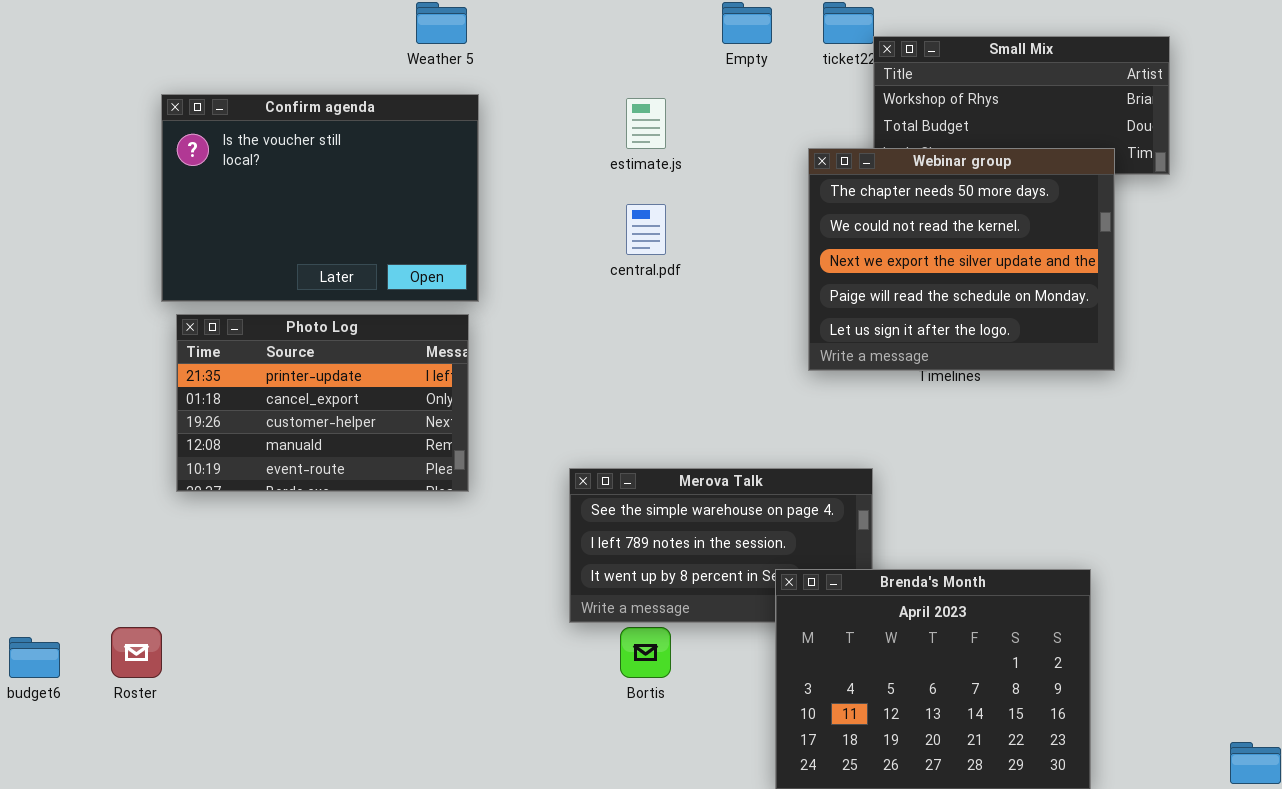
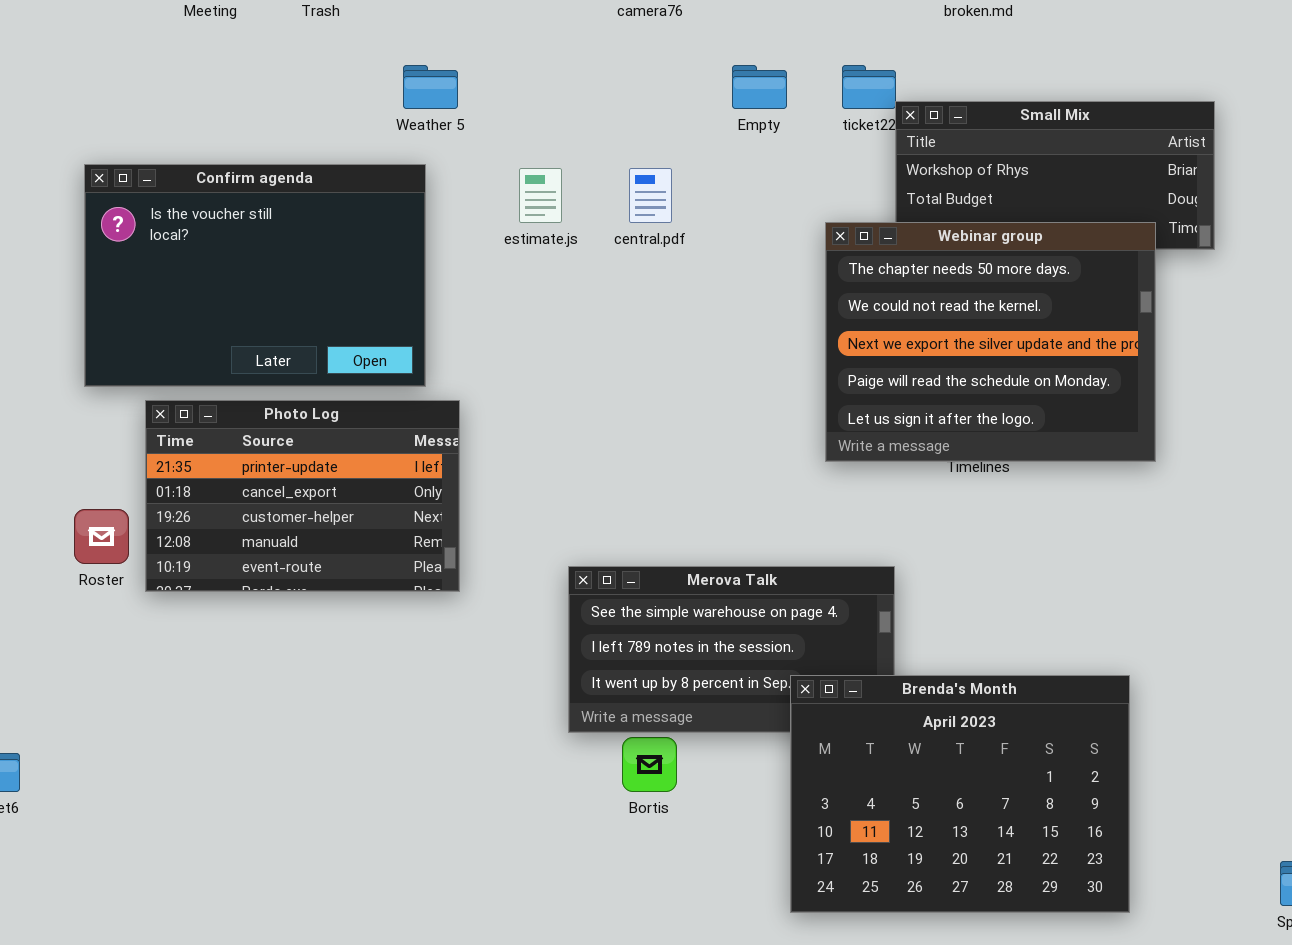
Confirm agenda: [161,94,479,302] -> [84,164,426,387], moved
estimate.js: [626,98,666,149] -> [519,168,562,223], moved
central.pdf: [626,204,666,255] -> [629,168,672,223], moved
Roster: [111,627,162,678] -> [74,509,129,564], moved

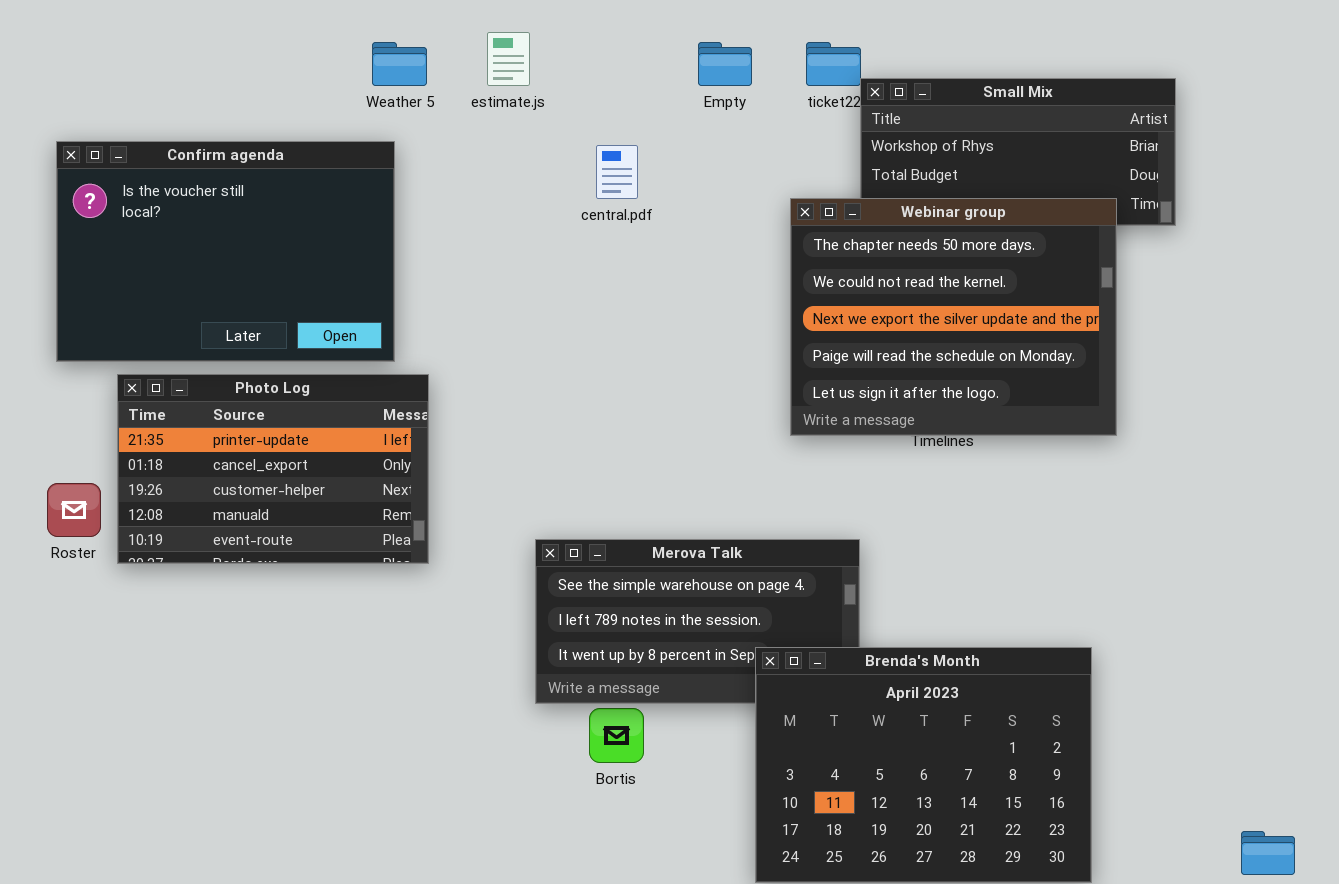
estimate.js: [519,168,562,223] -> [487,32,530,86], moved

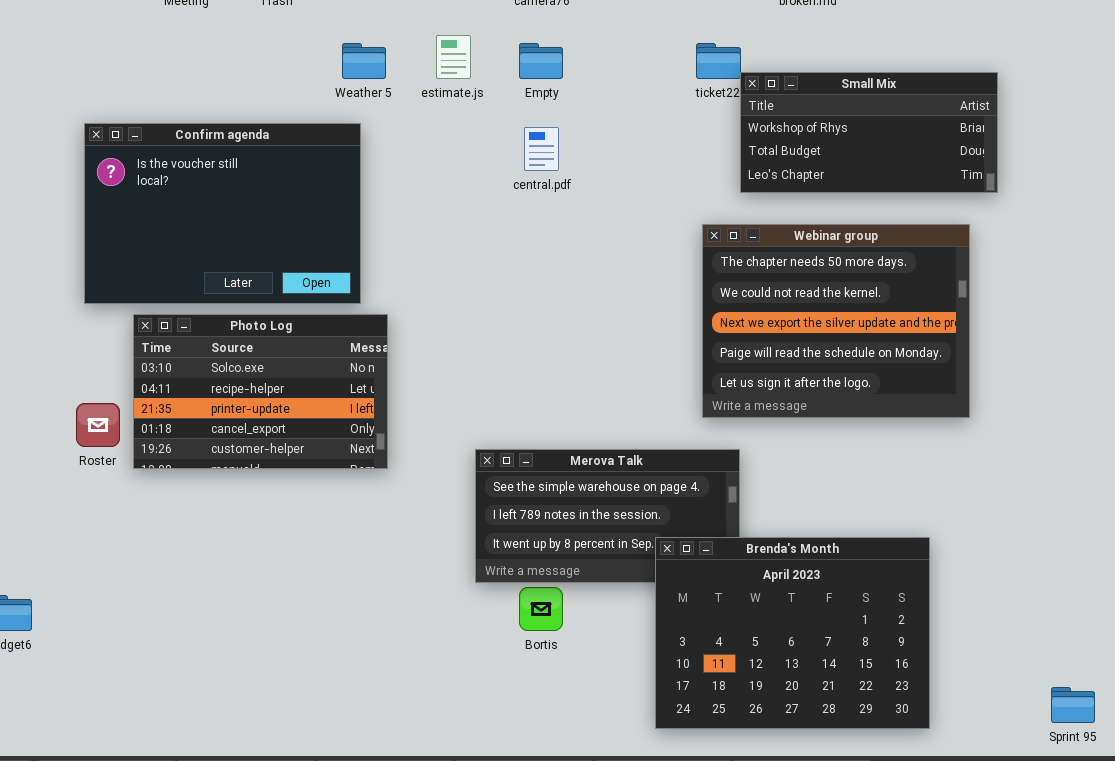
Empty: [698,42,752,86] -> [519,43,563,79], moved
Webinar group: [790,198,1117,436] -> [702,224,970,418], moved
Photo Log: [117,374,429,564] -> [133,314,388,469], scrolled up 2 rows

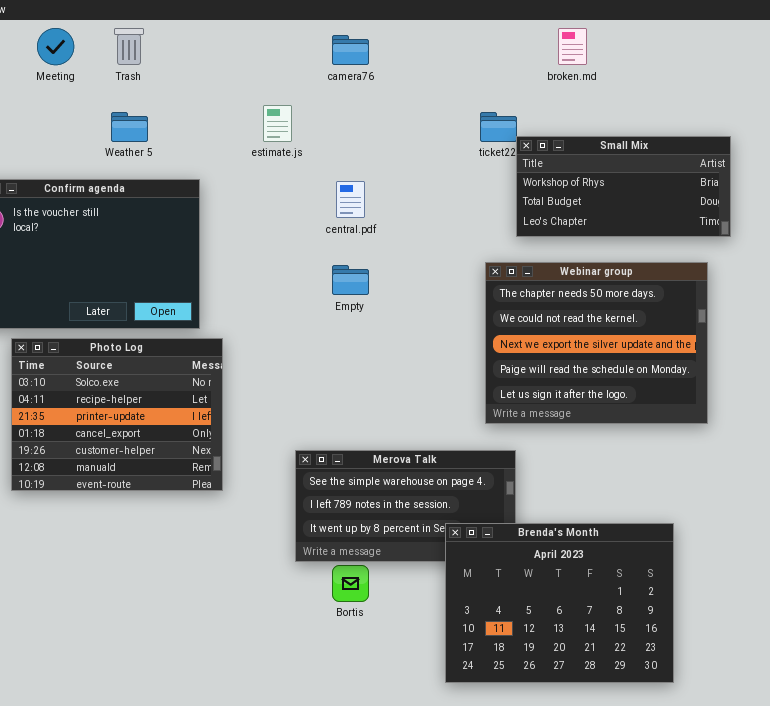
Weather 5: [342,43,386,79] -> [111,112,148,142], moved
Empty: [519,43,563,79] -> [332,265,369,295], moved
Photo Log: [133,314,388,469] -> [11,338,223,491], resized

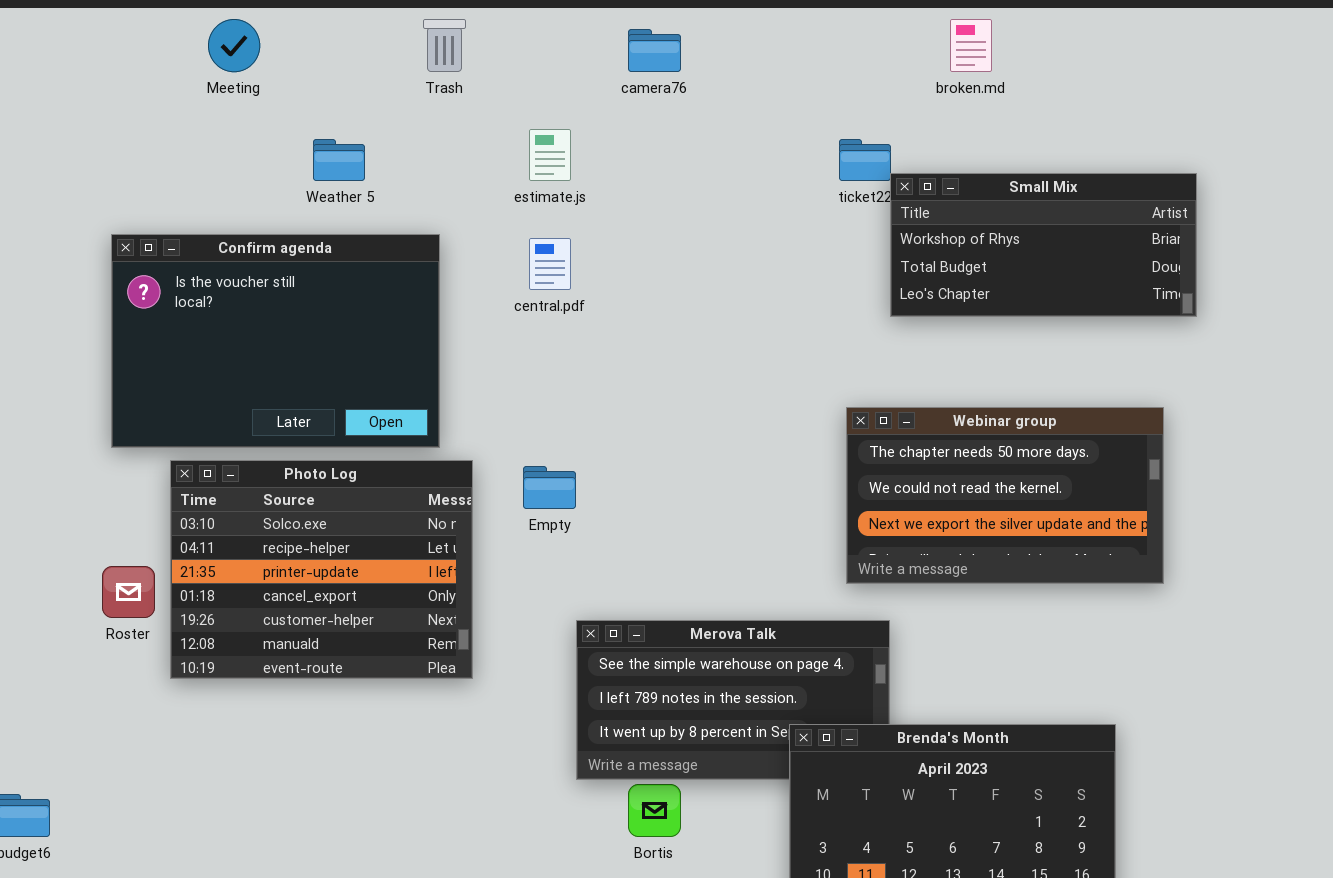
Trash: [114,28,144,65] -> [423,19,466,72], moved
central.pdf: [336,181,365,218] -> [529,238,571,290], moved
Webinar group: [485,262,708,424] -> [846,407,1164,584], resized
Empty: [332,265,369,295] -> [523,466,576,509], moved

